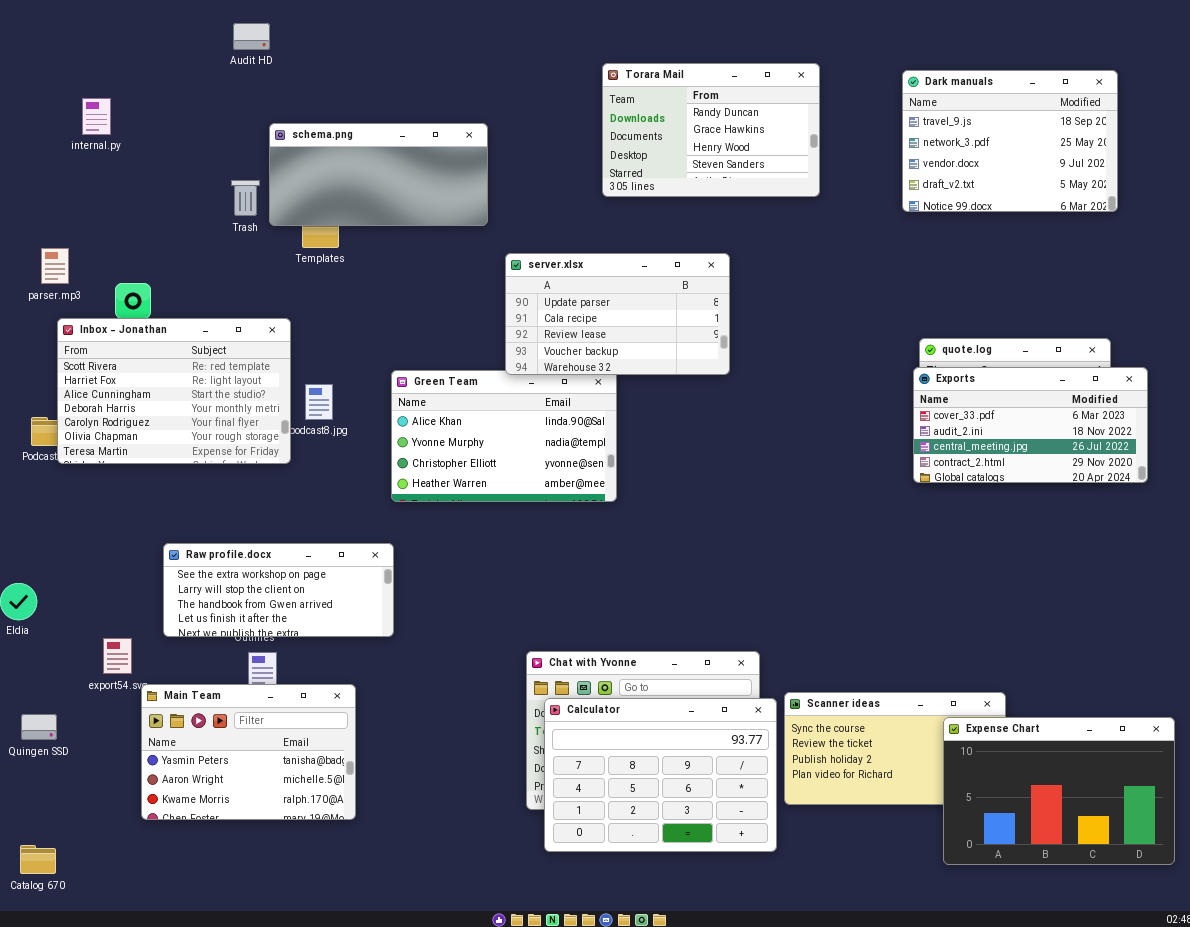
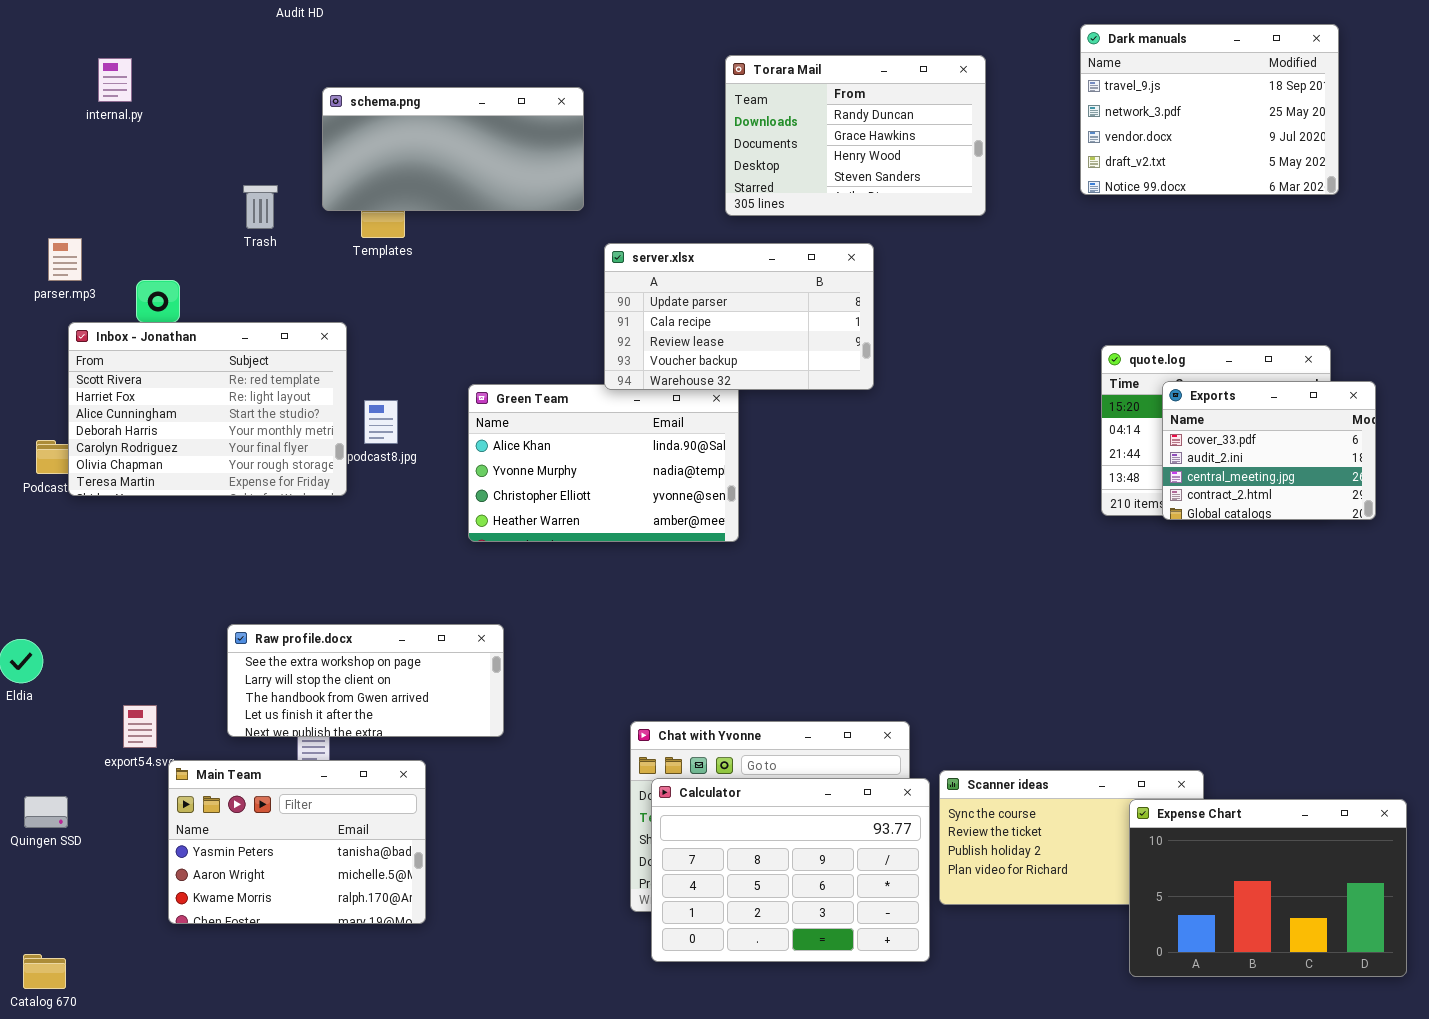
Torara Mail: [602,63,820,197] -> [725,55,986,216], moved
Trash: [231,180,260,216] -> [243,185,278,229], moved
Exports: [913,367,1148,483] -> [1162,381,1376,520], resized
Raw profile.docx: [163,543,394,637] -> [227,624,504,737], moved

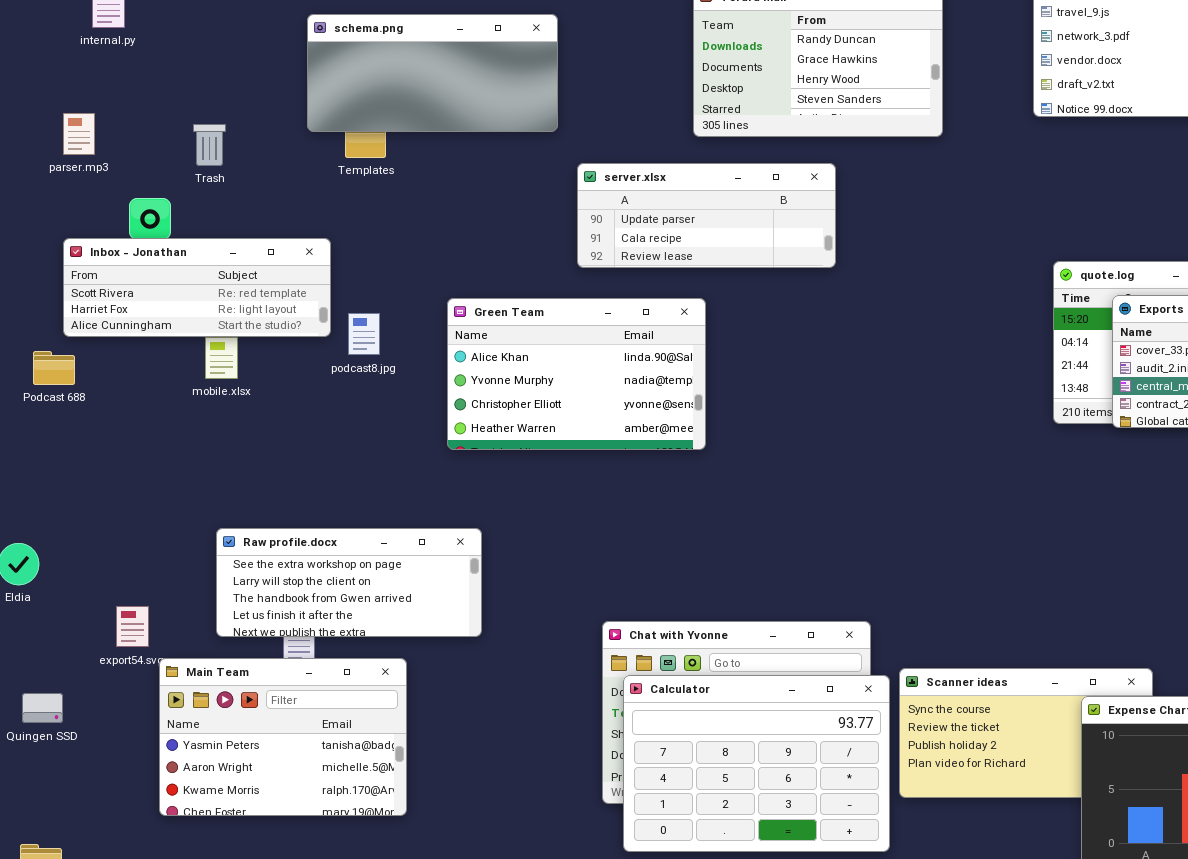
Trash: [243,185,278,229] -> [193,124,226,166], moved
parser.mp3: [48,238,82,281] -> [63,113,95,155], moved
server.xlsx: [604,243,874,390] -> [577,163,836,268], resized
Inbox - Jonathan: [68,322,347,496] -> [63,238,331,337], resized

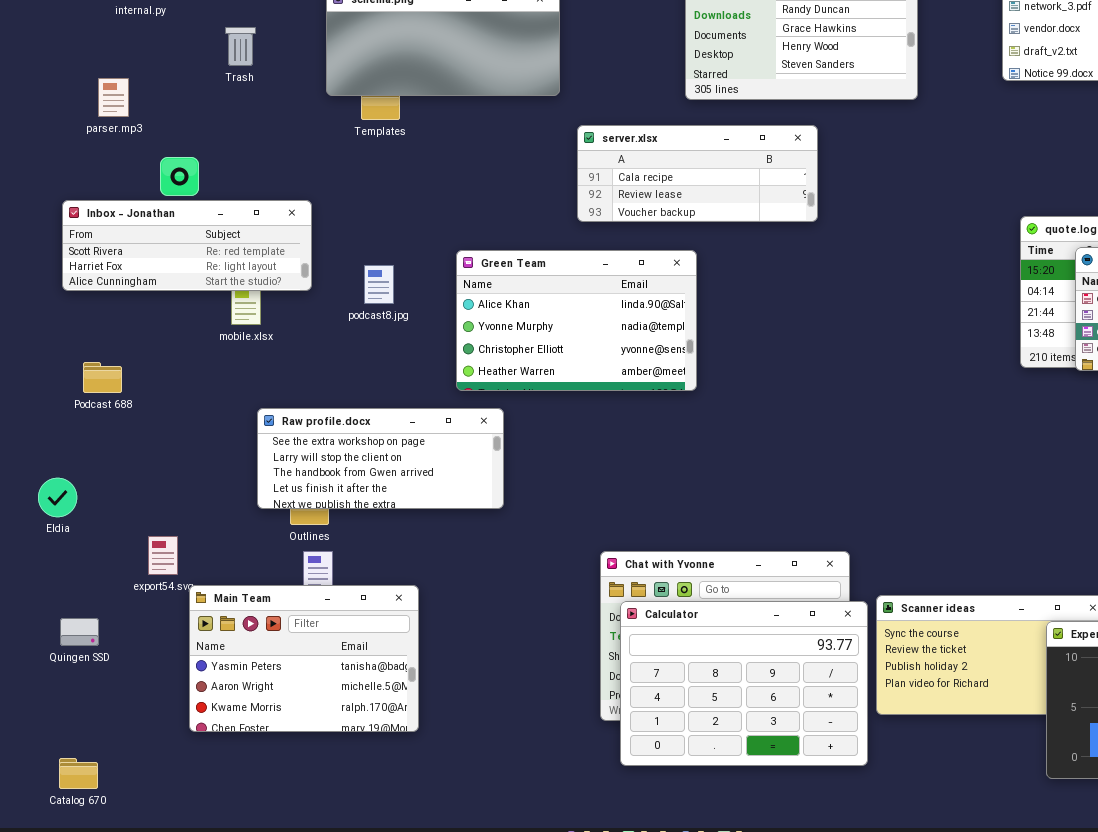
Trash: [193,124,226,166] -> [225,27,256,66], moved
server.xlsx: [577,163,836,268] -> [577,125,818,222], scrolled down 1 row
Inbox - Jonathan: [63,238,331,337] -> [62,200,312,291], moved
Podcast 688: [33,351,75,385] -> [83,362,122,393], moved
Raw profile.docx: [216,528,482,637] -> [257,408,504,509], moved

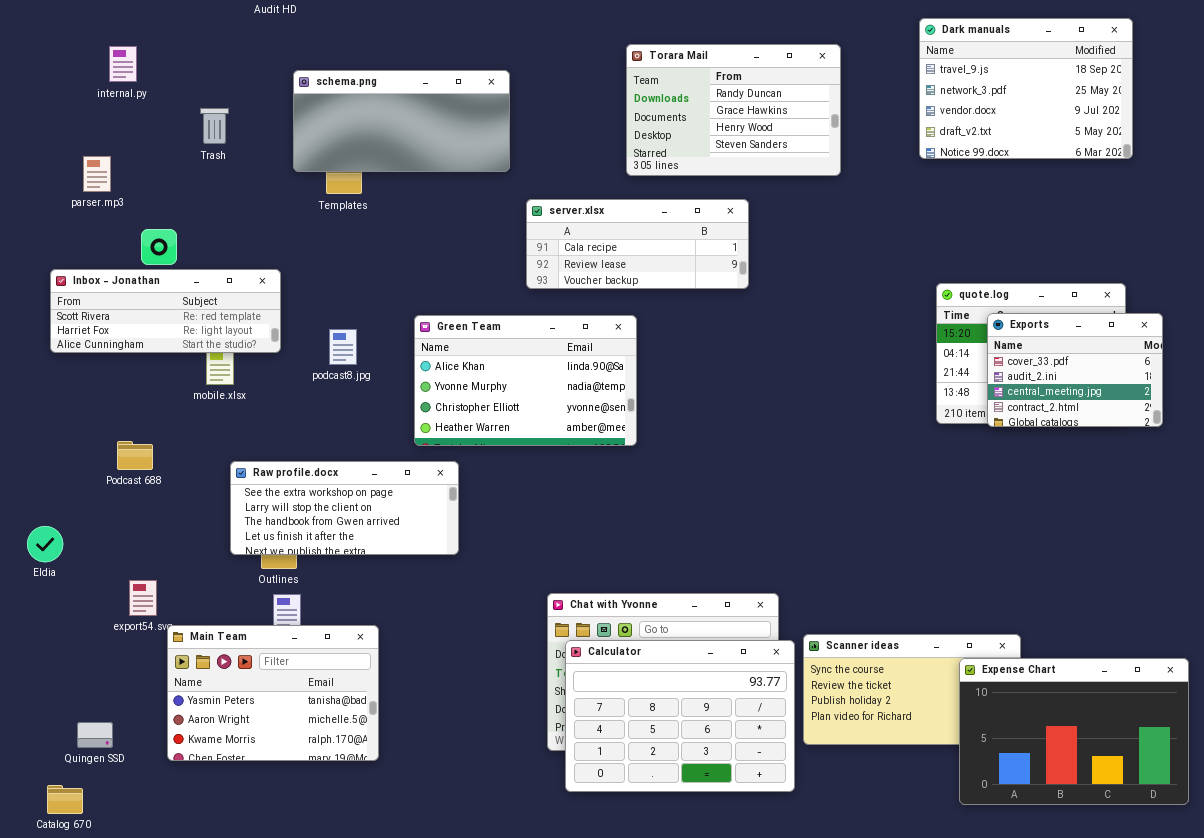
Podcast 688: [83,362,122,393] -> [117,441,153,470], moved
Quingen SSD: [60,618,99,646] -> [77,722,113,748], moved

